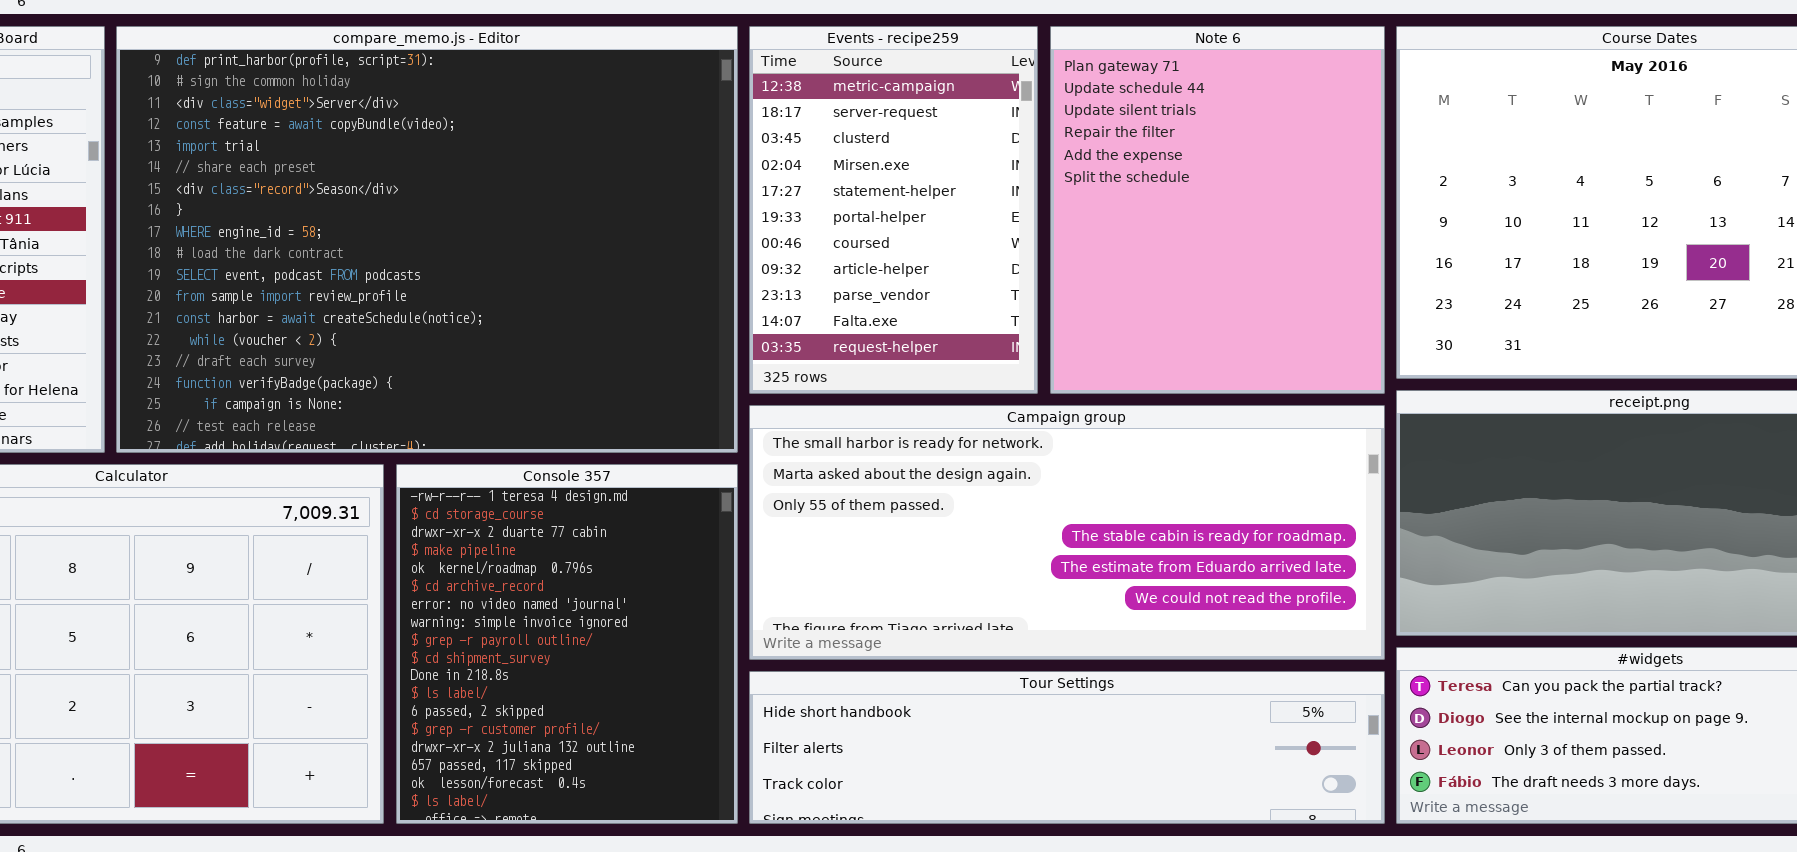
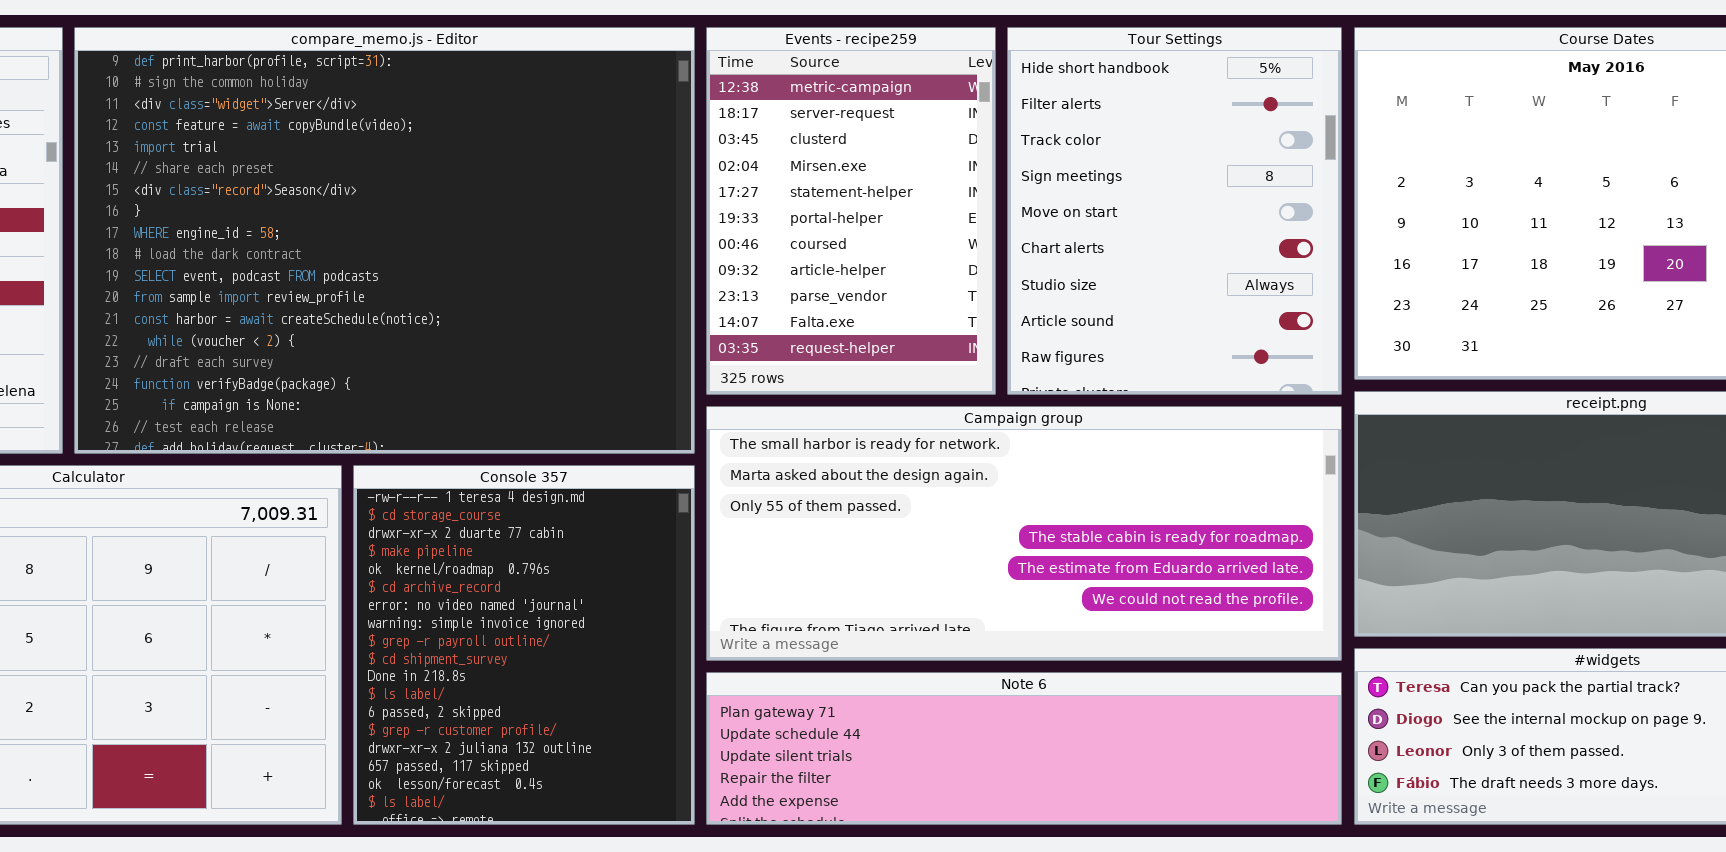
Note 6: [1050,26,1385,394] -> [706,672,1342,825], moved, resized
Tour Settings: [749,671,1385,824] -> [1007,27,1342,395], moved, resized

